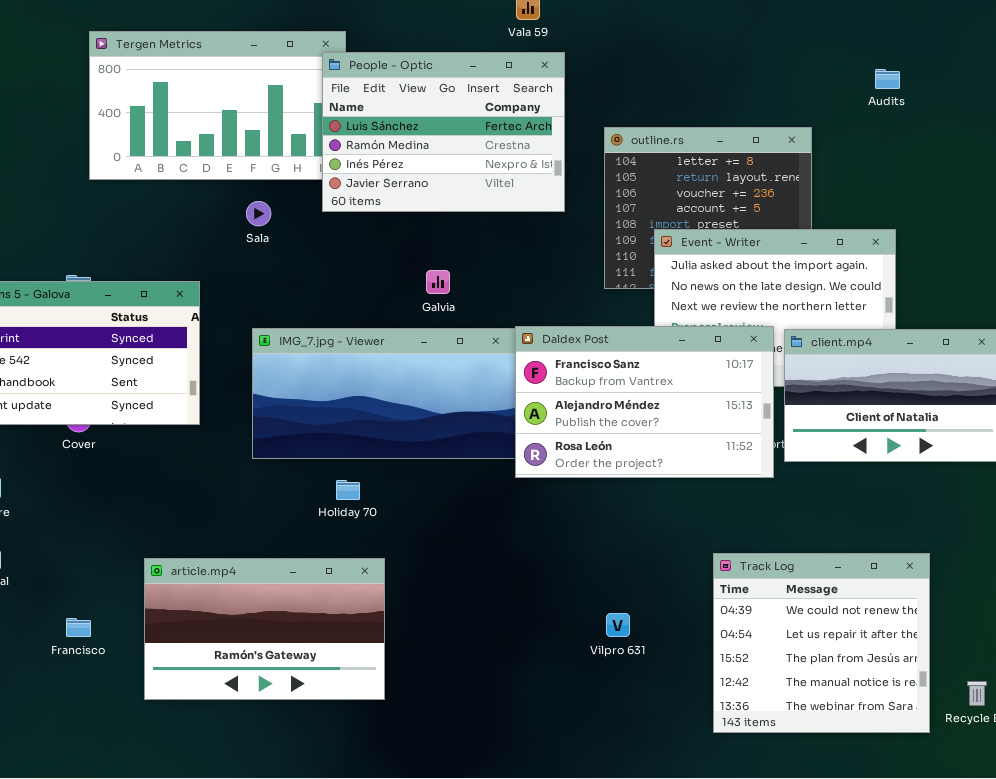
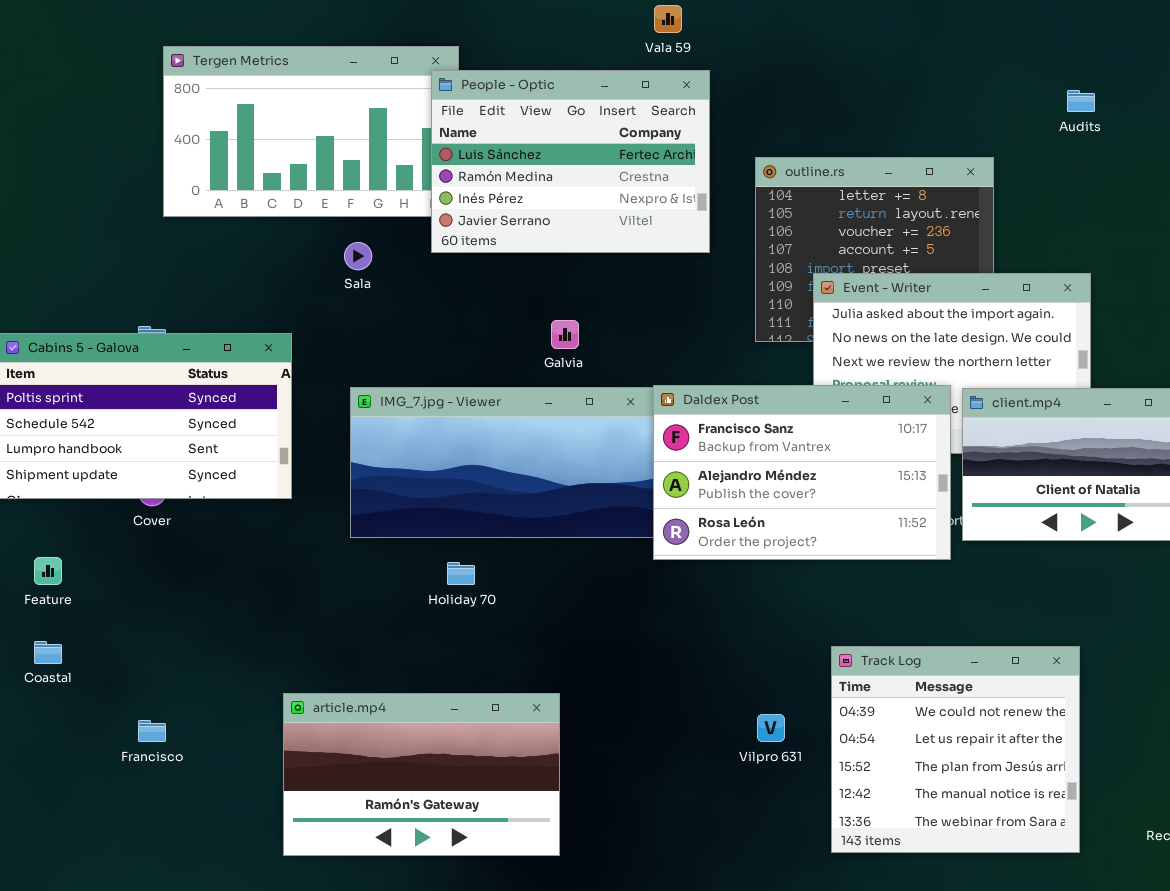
Track Log: [713,553,930,733] -> [831,646,1080,853], moved
article.mp4: [144,558,385,700] -> [283,693,560,856], moved

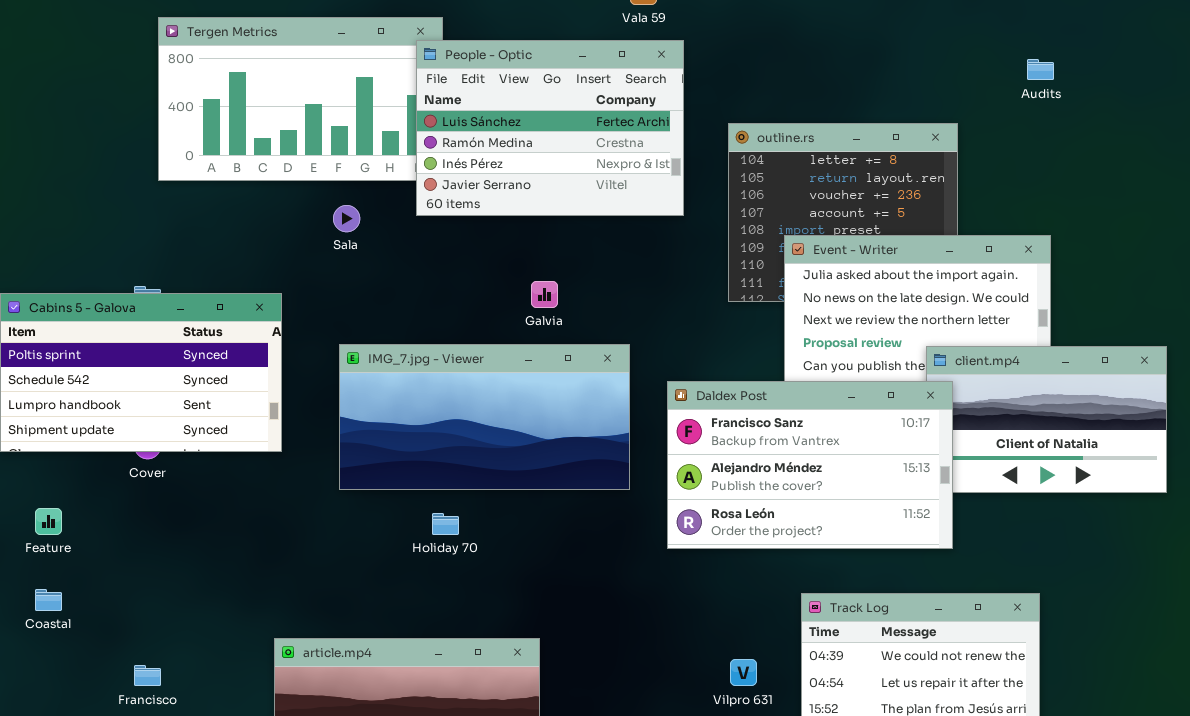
Daldex Post: [653,385,951,560] -> [667,381,953,549], moved

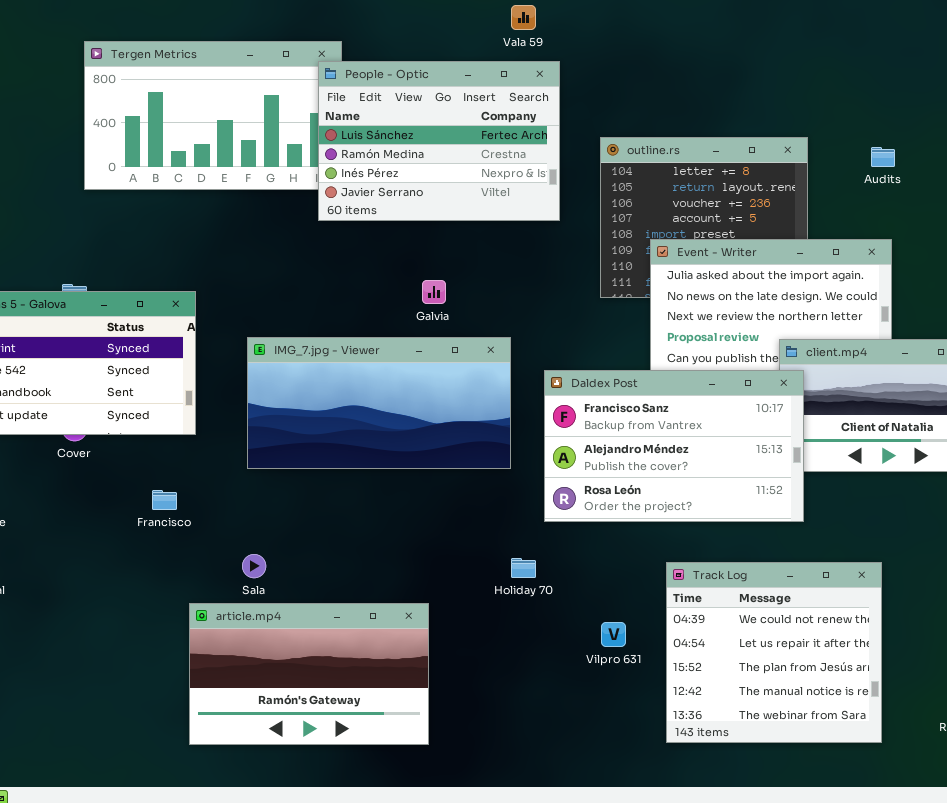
Audits: [1027,59,1054,80] -> [871,147,895,167], moved
Sala: [333,205,360,232] -> [242,554,266,578], moved
Holiday 70: [432,513,459,535] -> [511,558,536,578], moved
Francisco: [134,665,161,686] -> [152,490,177,510], moved

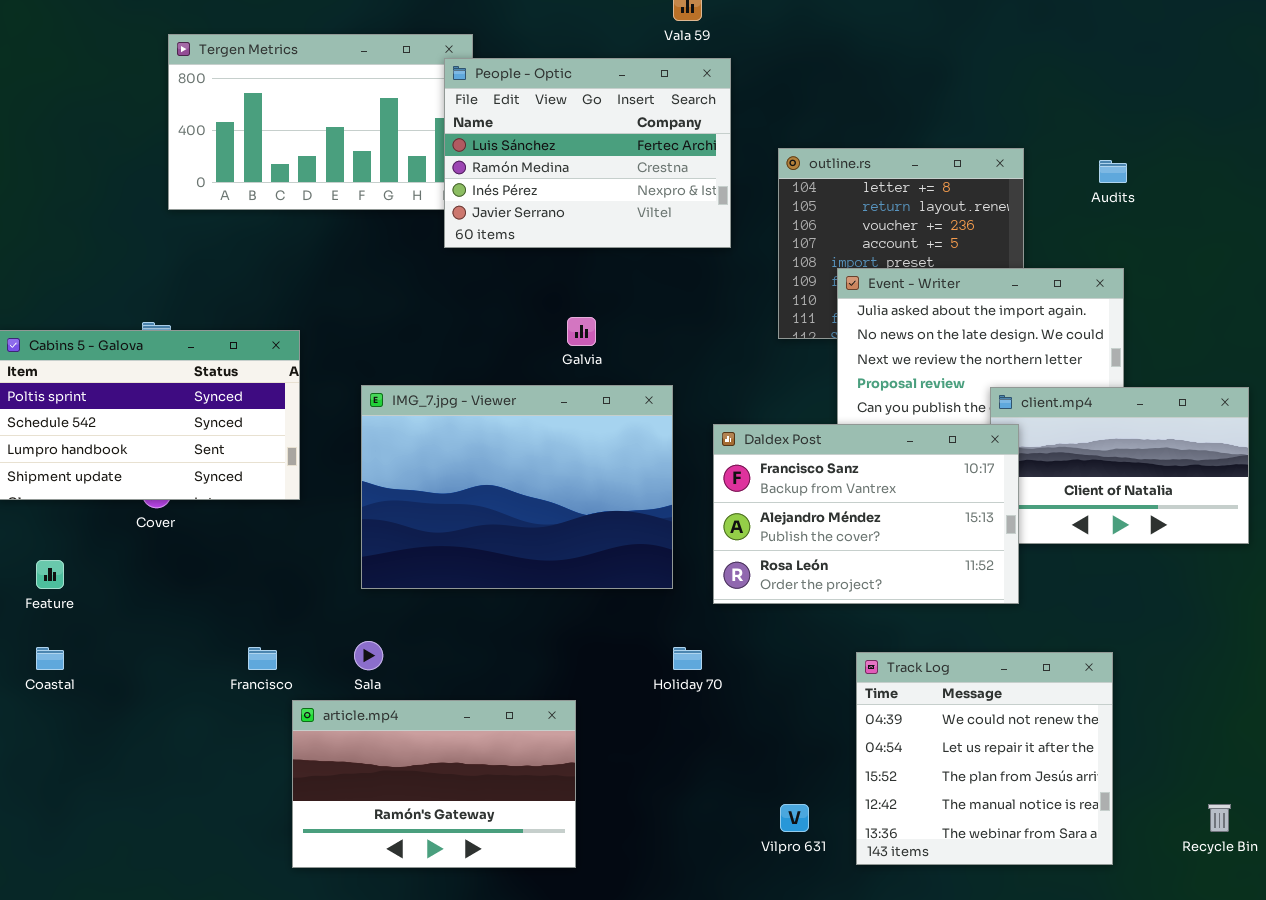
IMG_7.jpg - Viewer: [247,337,511,469] -> [361,385,673,589], resized
Francisco: [152,490,177,510] -> [248,647,277,670], moved
Vilpro 631: [601,622,626,647] -> [780,804,809,832], moved

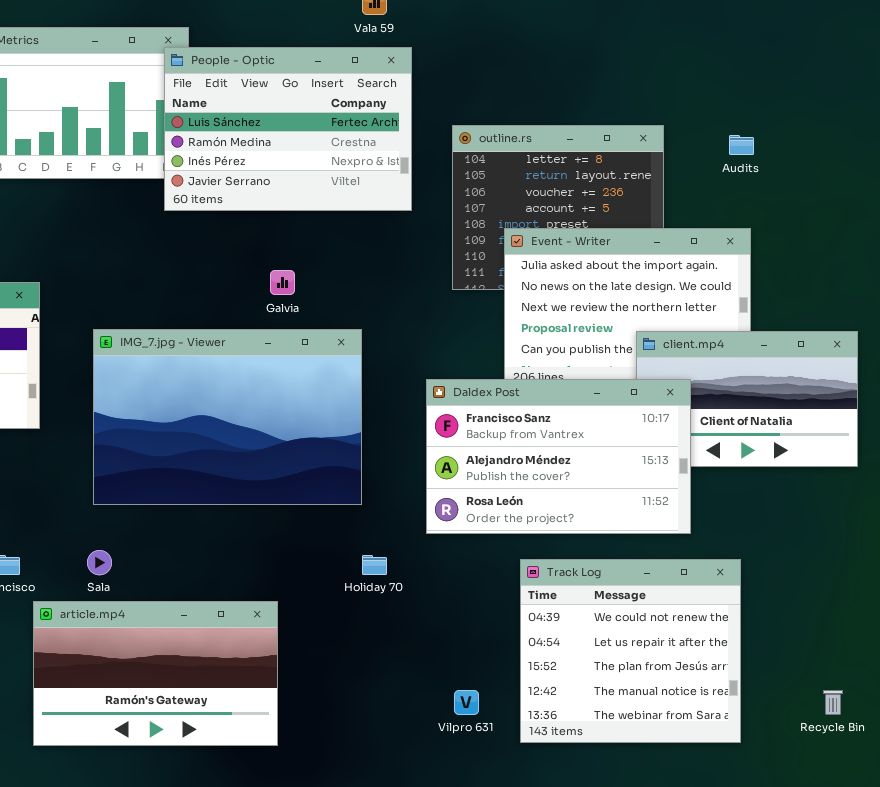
Daldex Post: [713,424,1019,604] -> [426,379,691,534], moved

